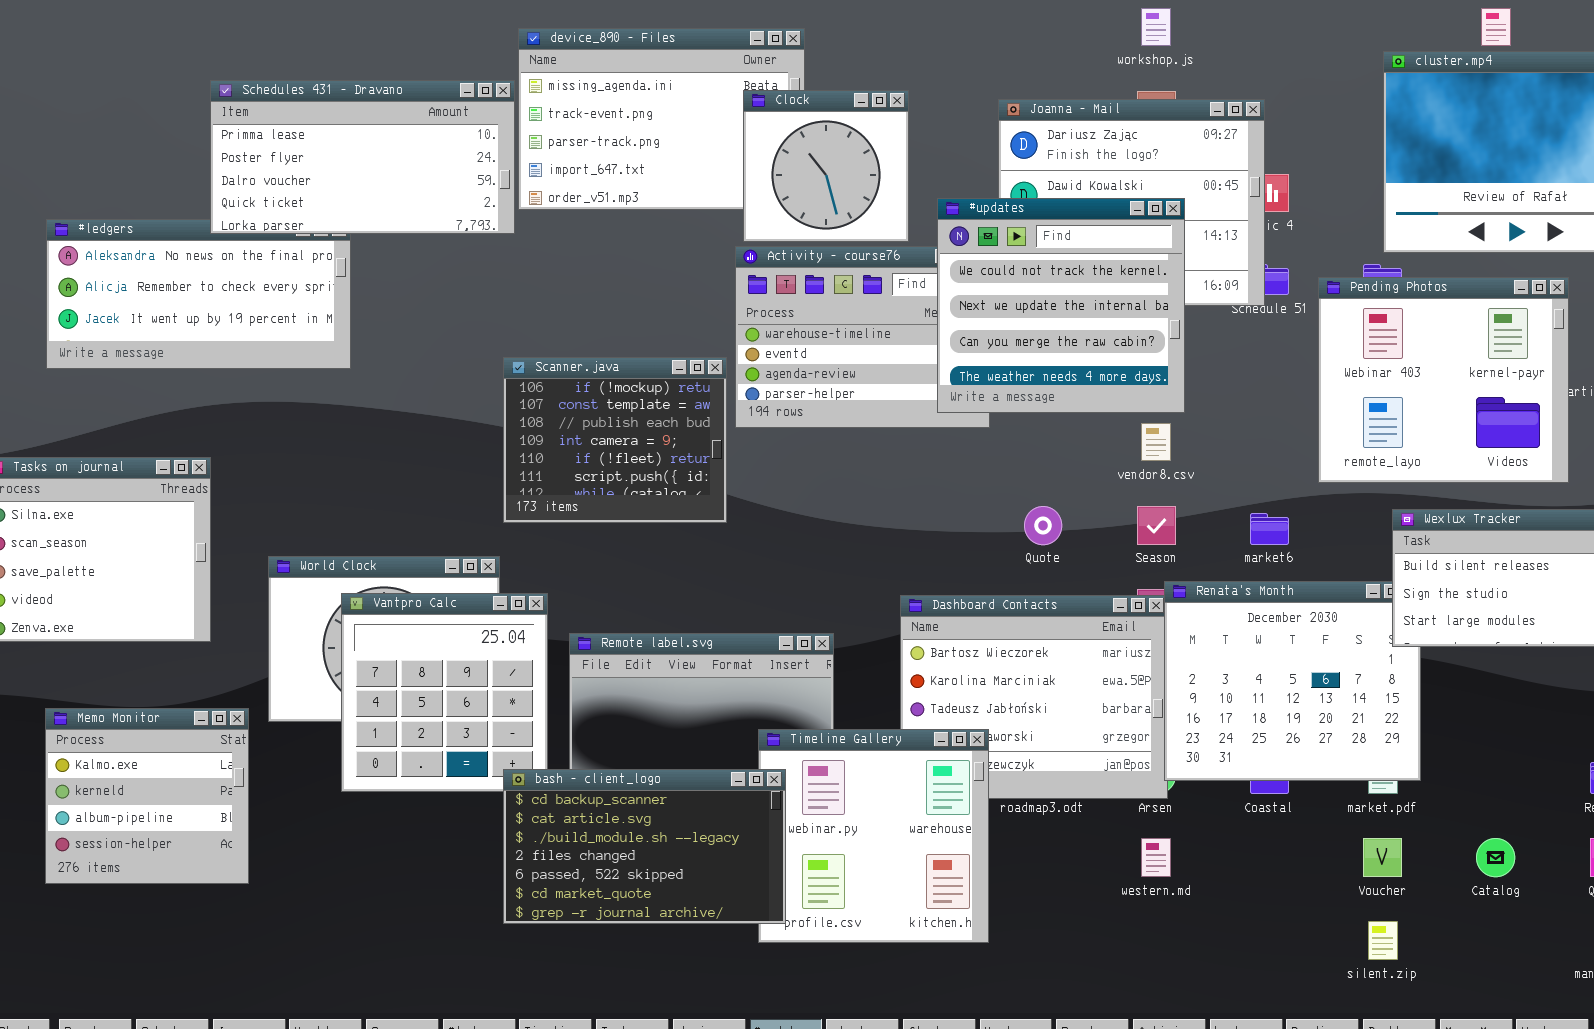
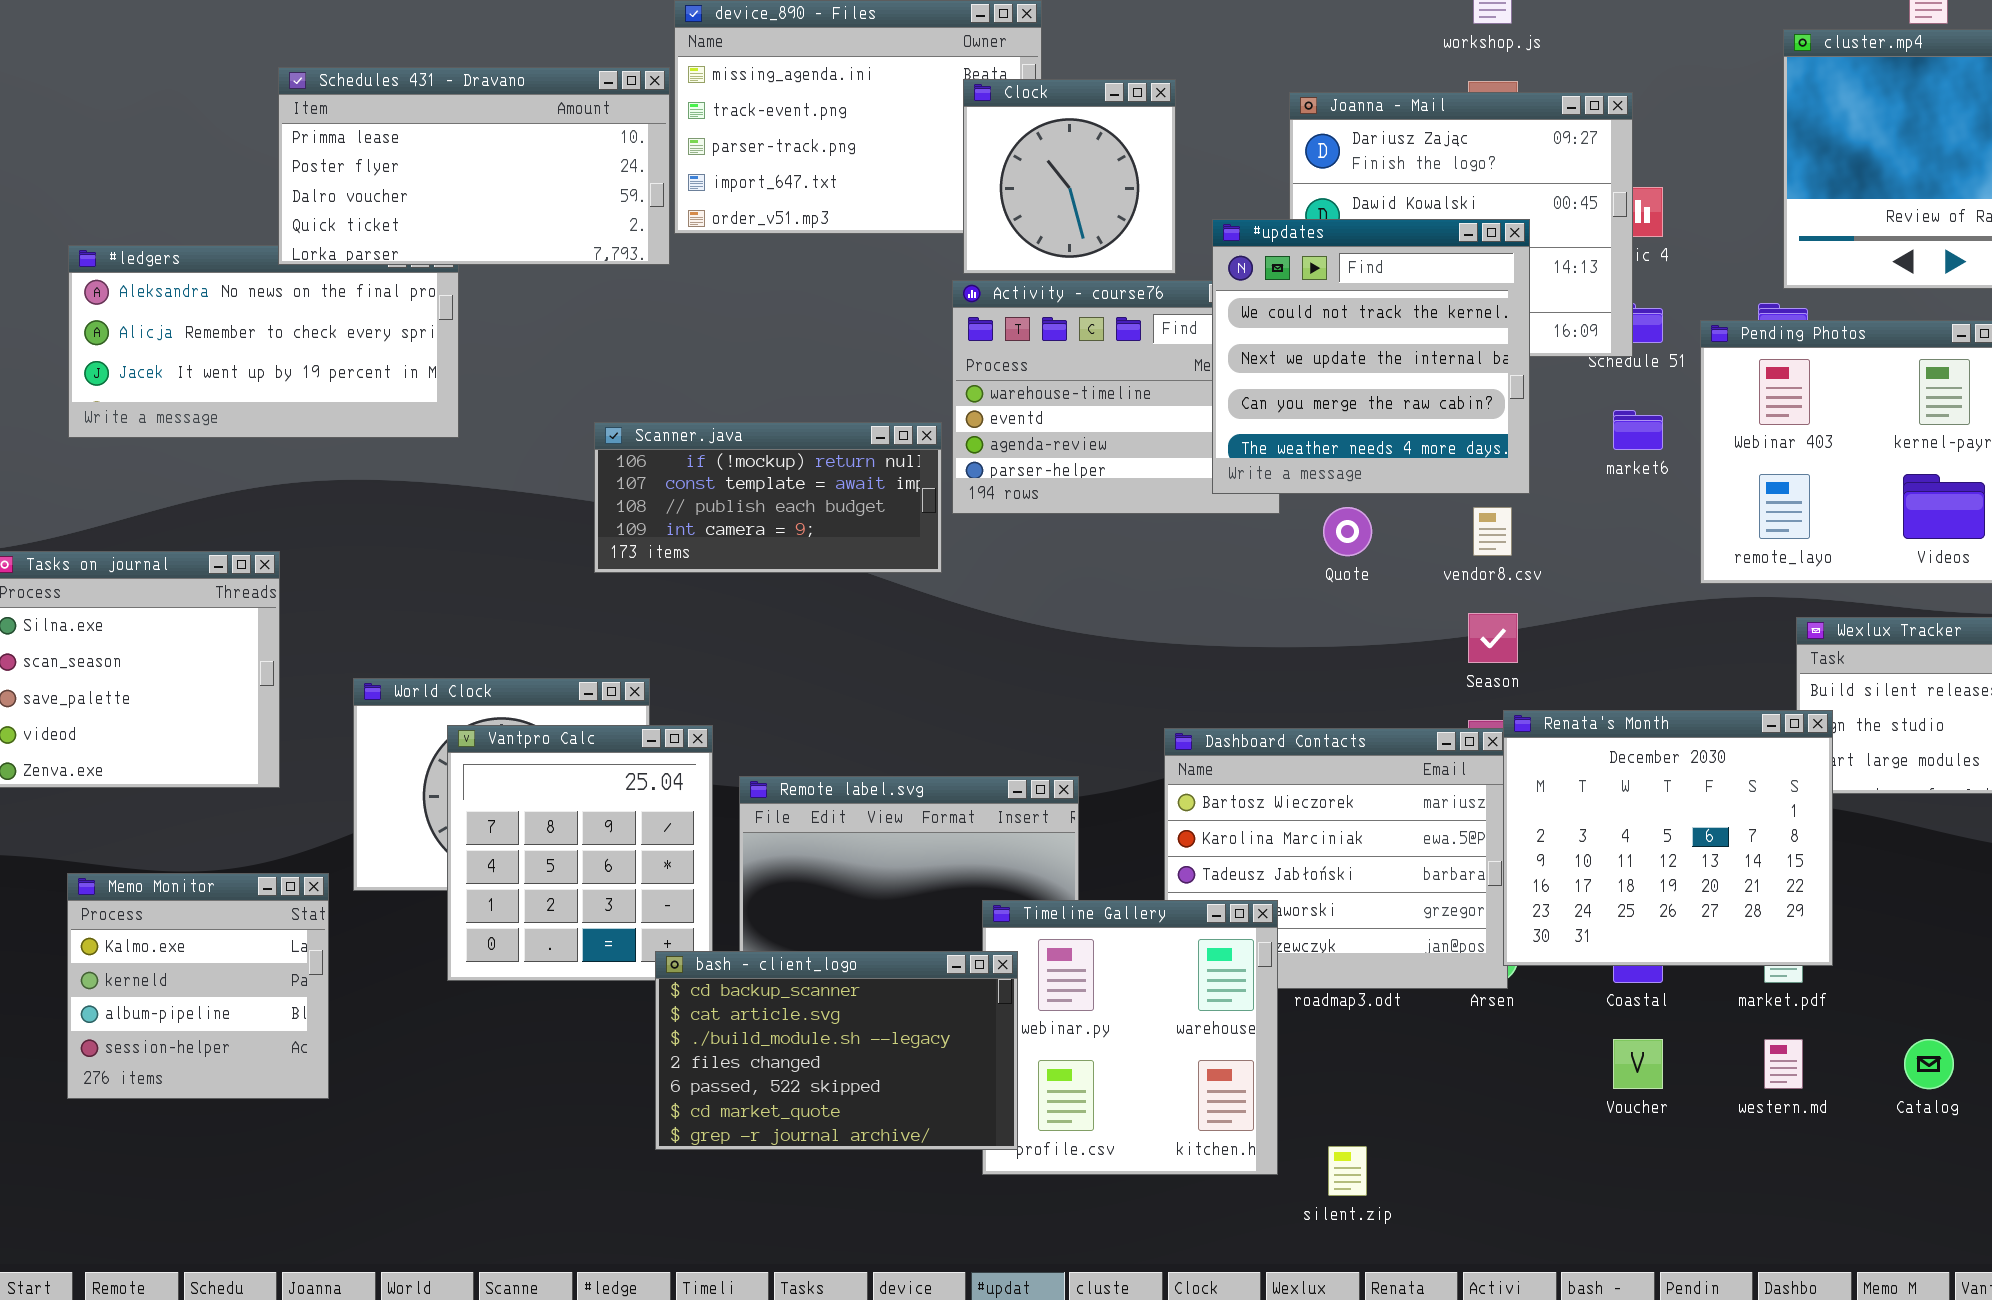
Scanner.java: [503,357,727,523] -> [594,422,942,573], resized
Quote: [1024,506,1062,545] -> [1323,507,1372,556], moved
market6: [1250,513,1289,545] -> [1613,410,1663,450], moved
Renata's Month: [1164,581,1421,781] -> [1503,710,1833,966], raised
western.md: [1141,838,1171,877] -> [1764,1039,1803,1089], moved
Voucher: [1363,838,1402,877] -> [1613,1039,1663,1089], moved
silent.zip: [1368,921,1398,960] -> [1328,1146,1367,1196], moved

